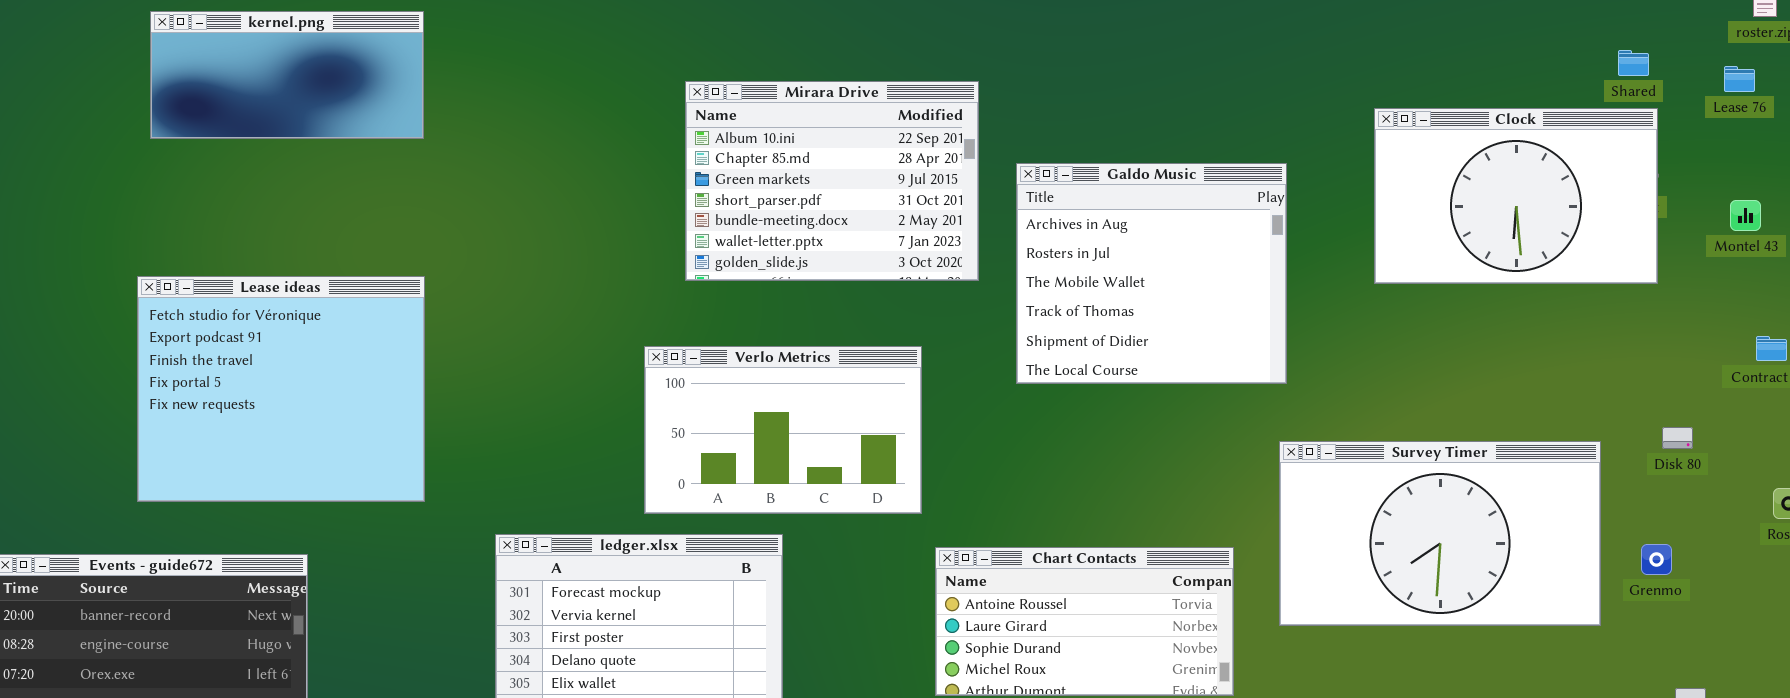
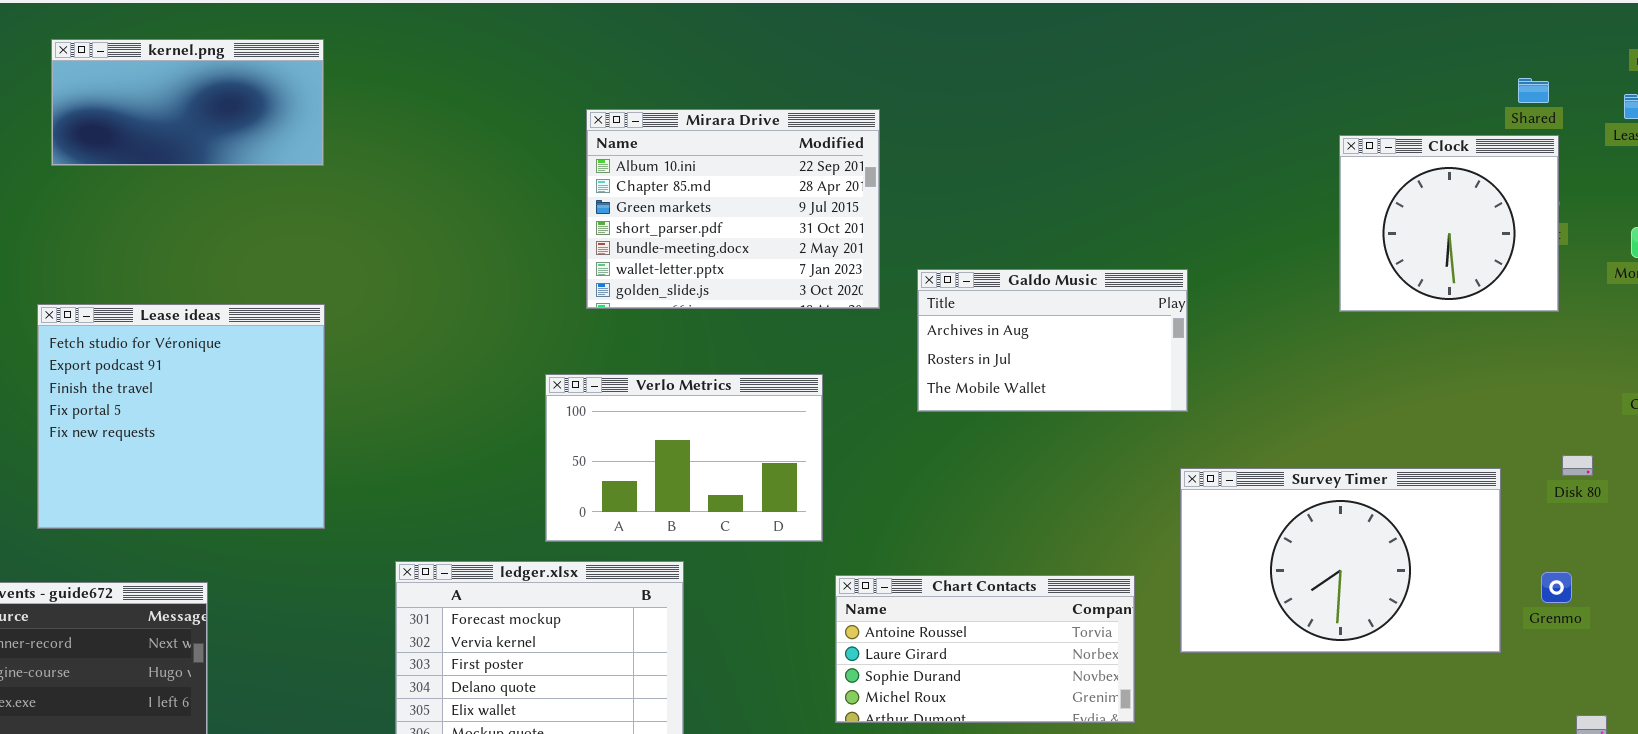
Clock: [1374,108,1658,284] -> [1339,135,1559,312], resized
Galdo Music: [1016,163,1287,384] -> [917,269,1188,412], resized

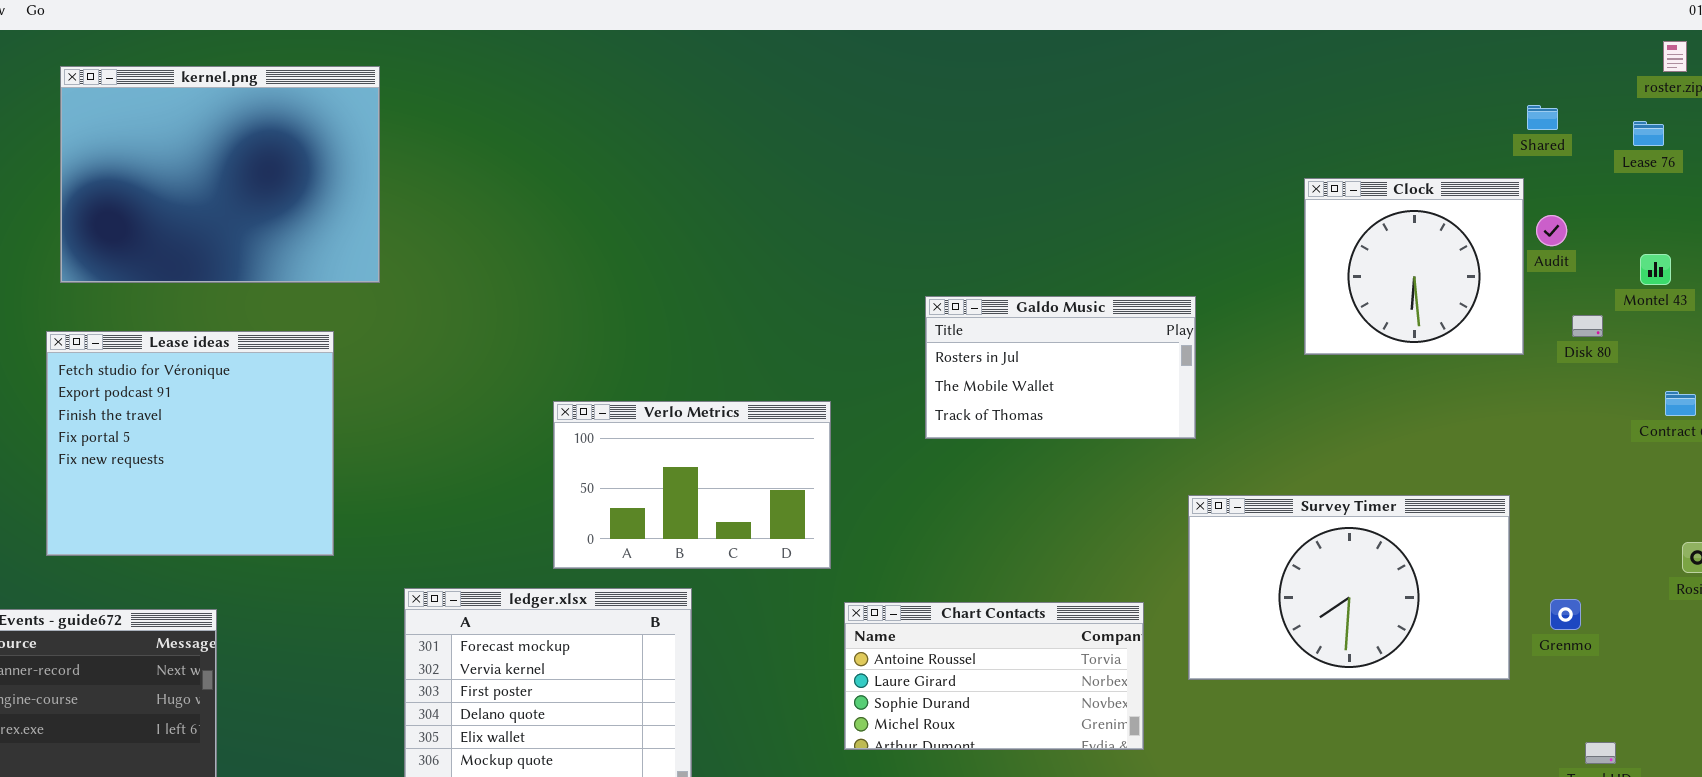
kernel.png: [51,39,324,166] -> [60,66,380,283], resized
Mirara Drive: [586,109,880,309] -> none, closed
Clock: [1339,135,1559,312] -> [1304,178,1524,355], moved
Galdo Music: [917,269,1188,412] -> [925,296,1196,439], scrolled down 1 row
Disk 80: [1562,455,1593,476] -> [1572,315,1603,337], moved

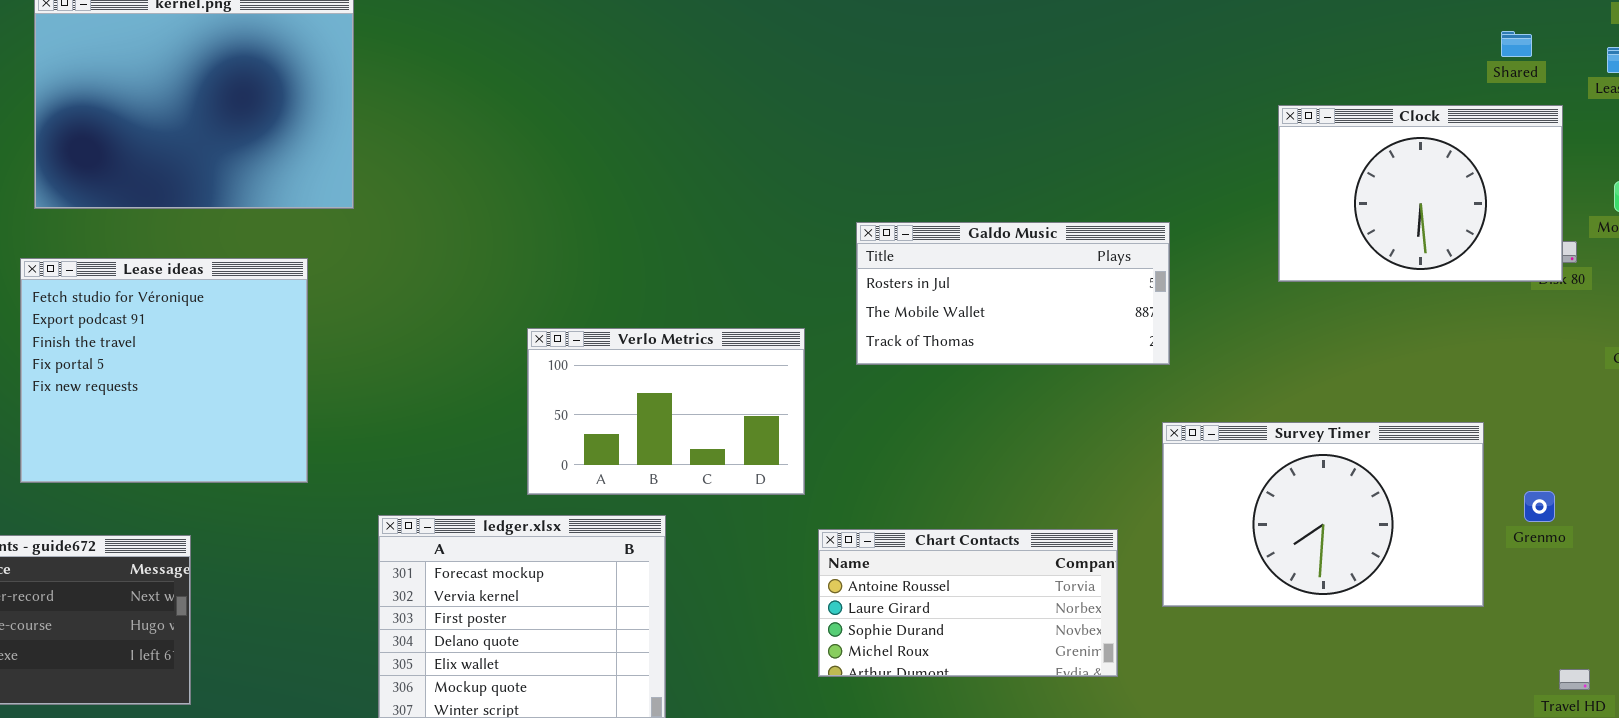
Clock: [1304,178,1524,355] -> [1278,105,1563,282], resized
Galdo Music: [925,296,1196,439] -> [856,222,1170,365], resized
Grenmo: [1550,599,1581,630] -> [1524,491,1555,522], moved

